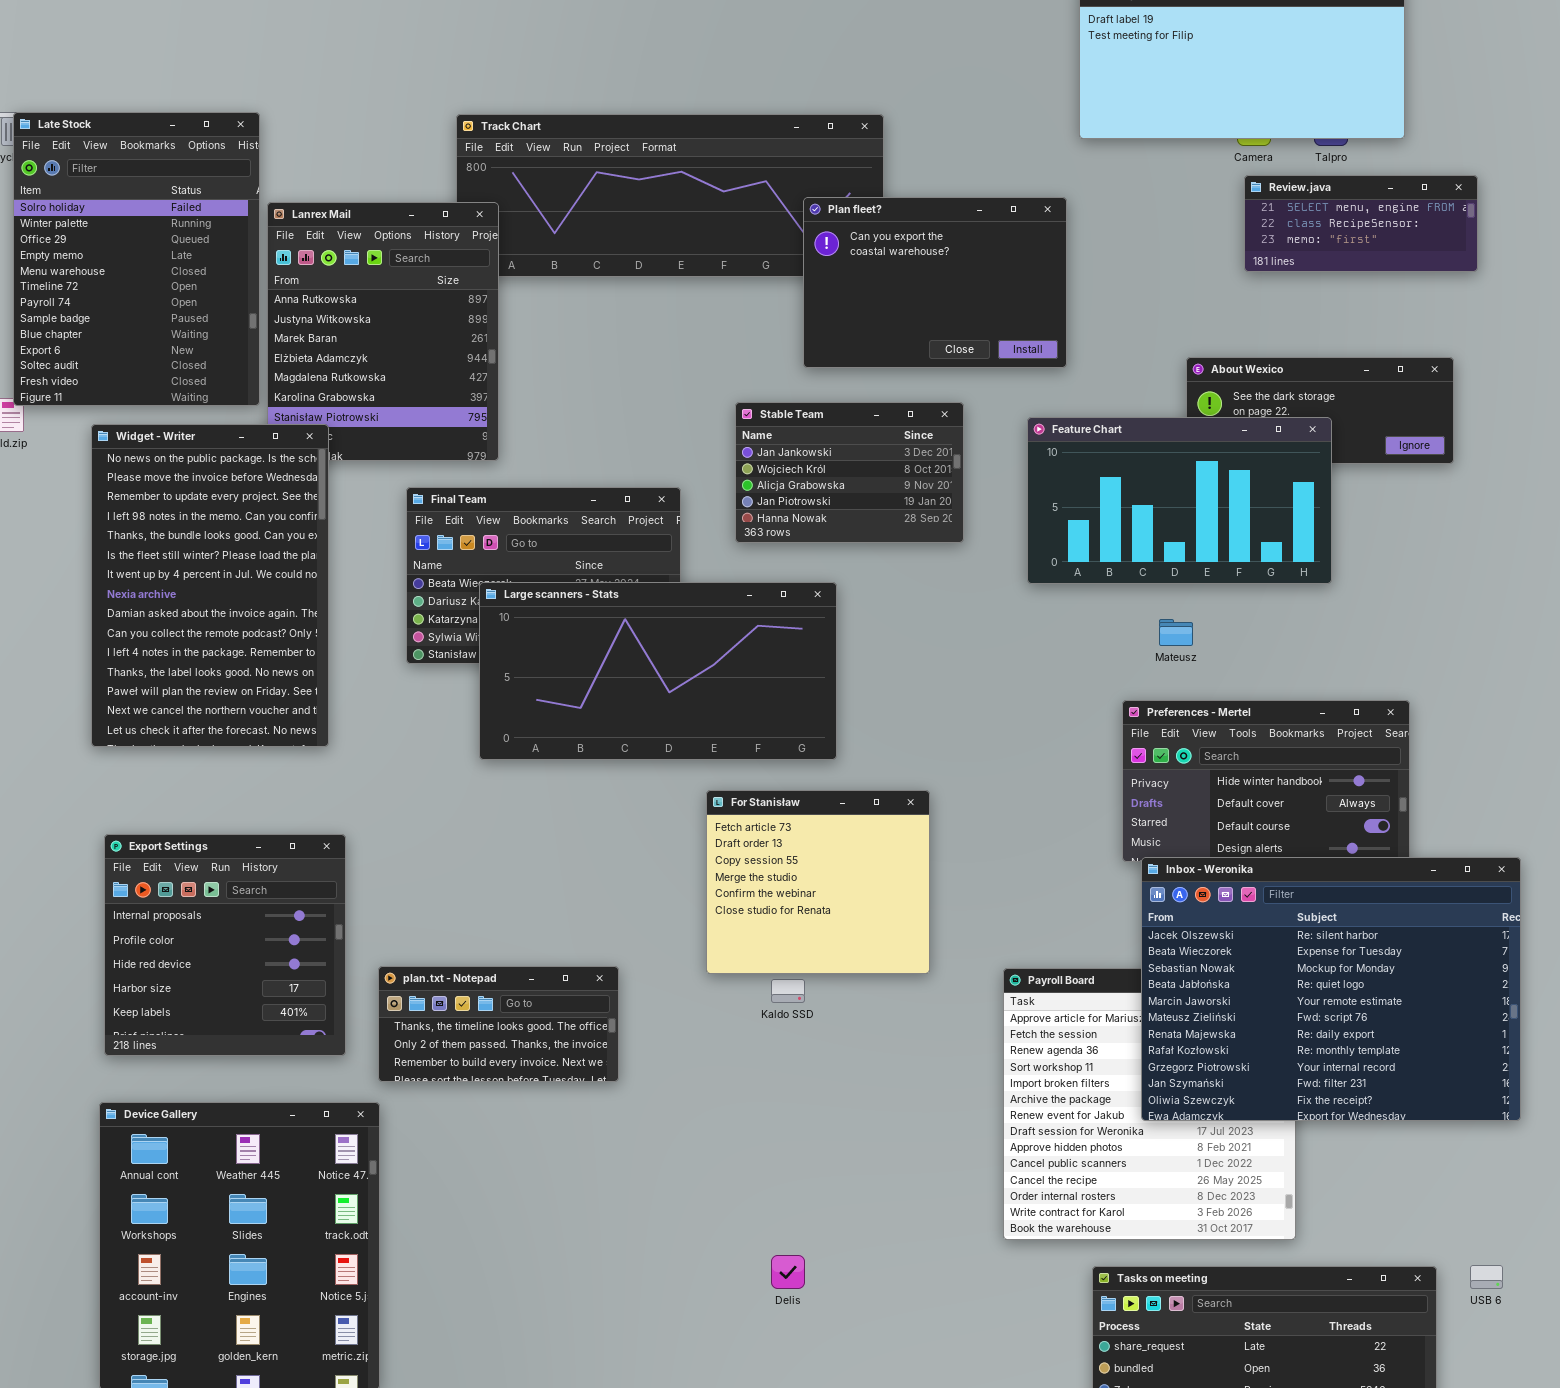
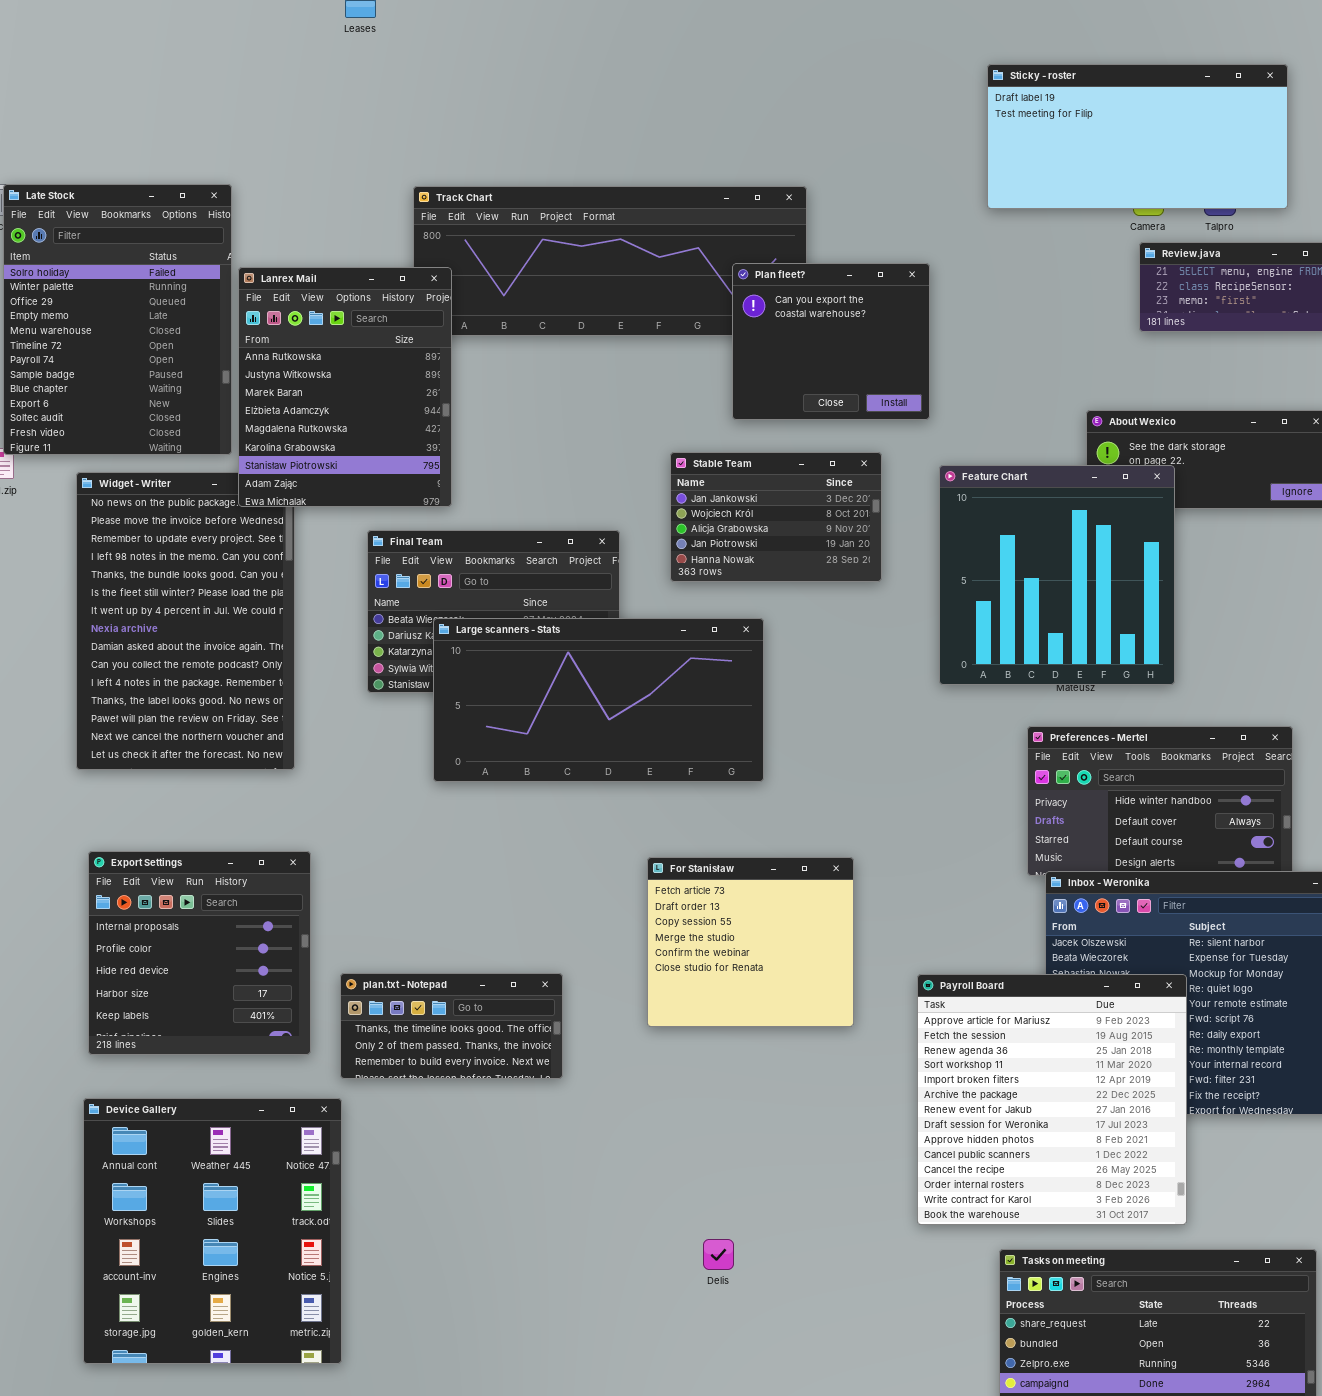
Plan fleet?: [803,197,1067,368] -> [732,263,930,420], resized
Lanrex Mail: [267,202,499,461] -> [238,267,452,507], raised
Feature Chart: [1027,417,1332,584] -> [939,465,1175,685], resized
For Stanisław: [706,790,930,974] -> [647,857,854,1027], moved
Payroll Board: [1003,968,1296,1240] -> [917,974,1187,1225], raised

